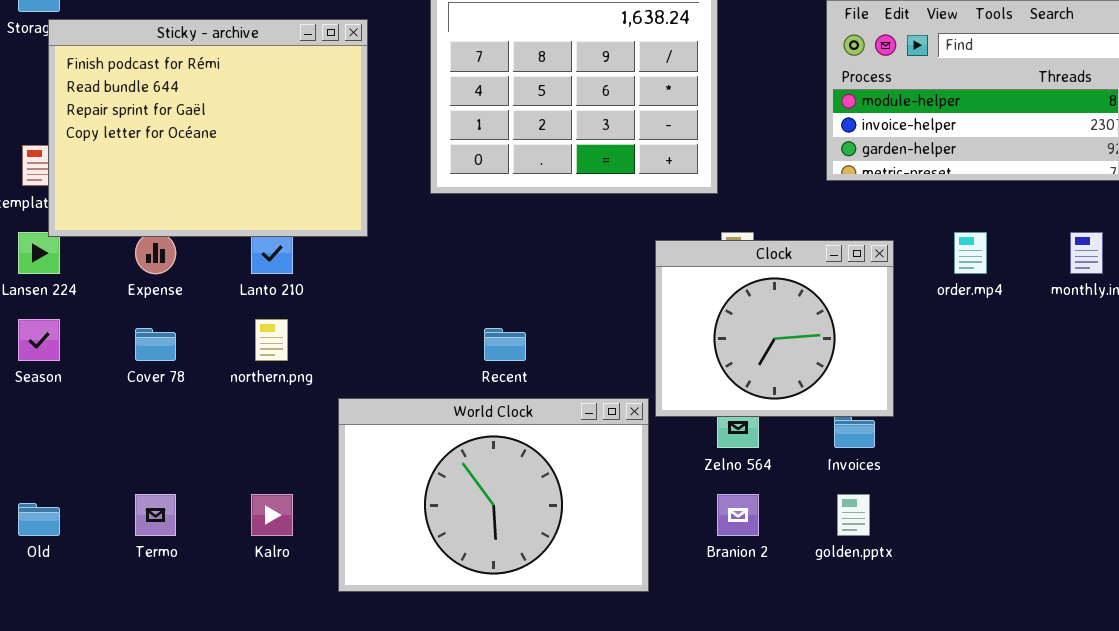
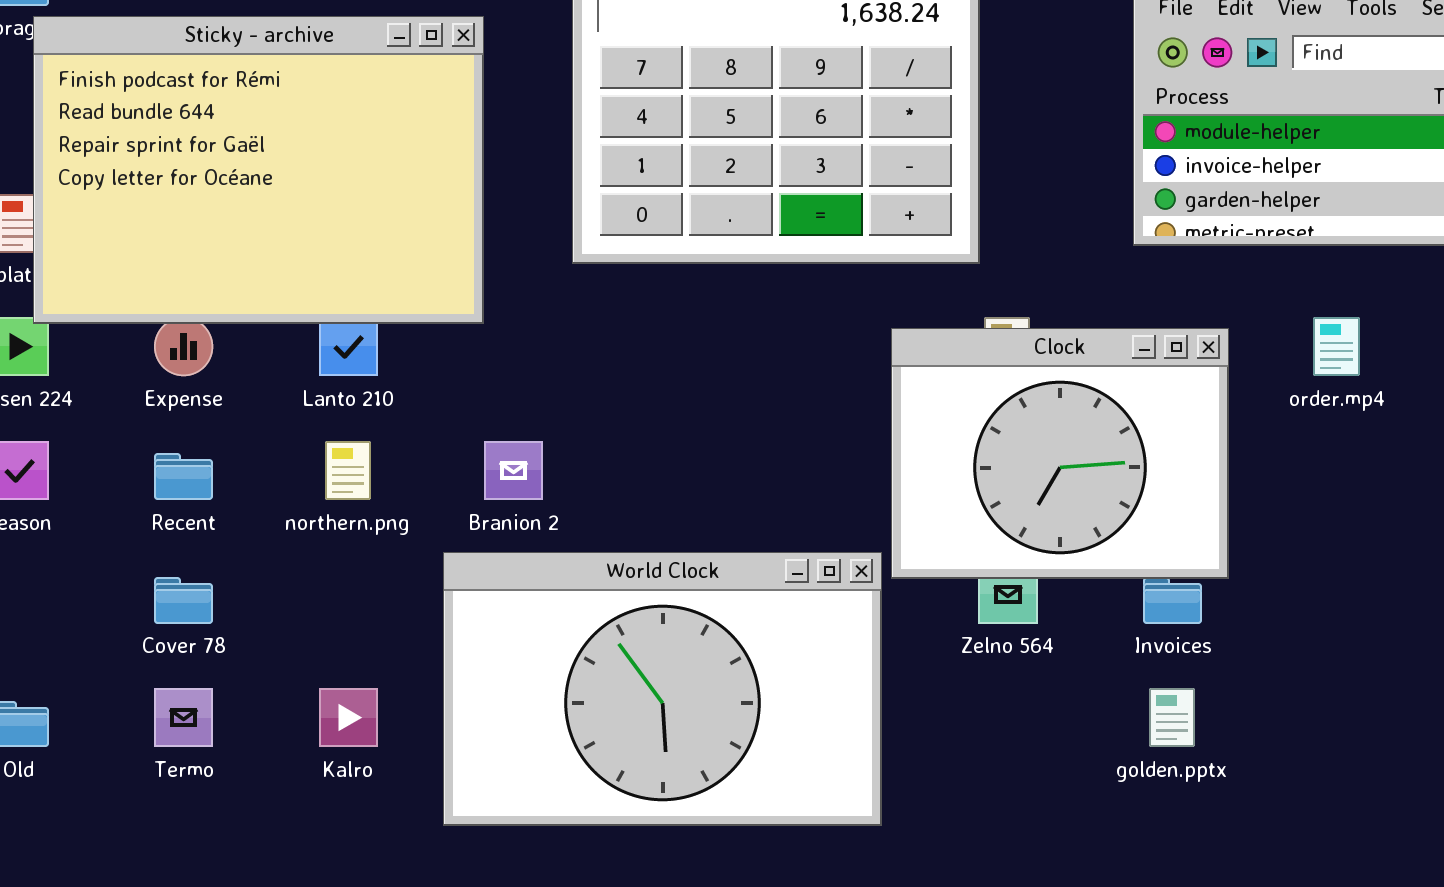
Cover 78: [135,328,176,361] -> [154,577,213,624], moved
Recent: [484,328,526,361] -> [154,453,213,500], moved
Branion 2: [717,494,759,536] -> [484,441,543,500], moved

